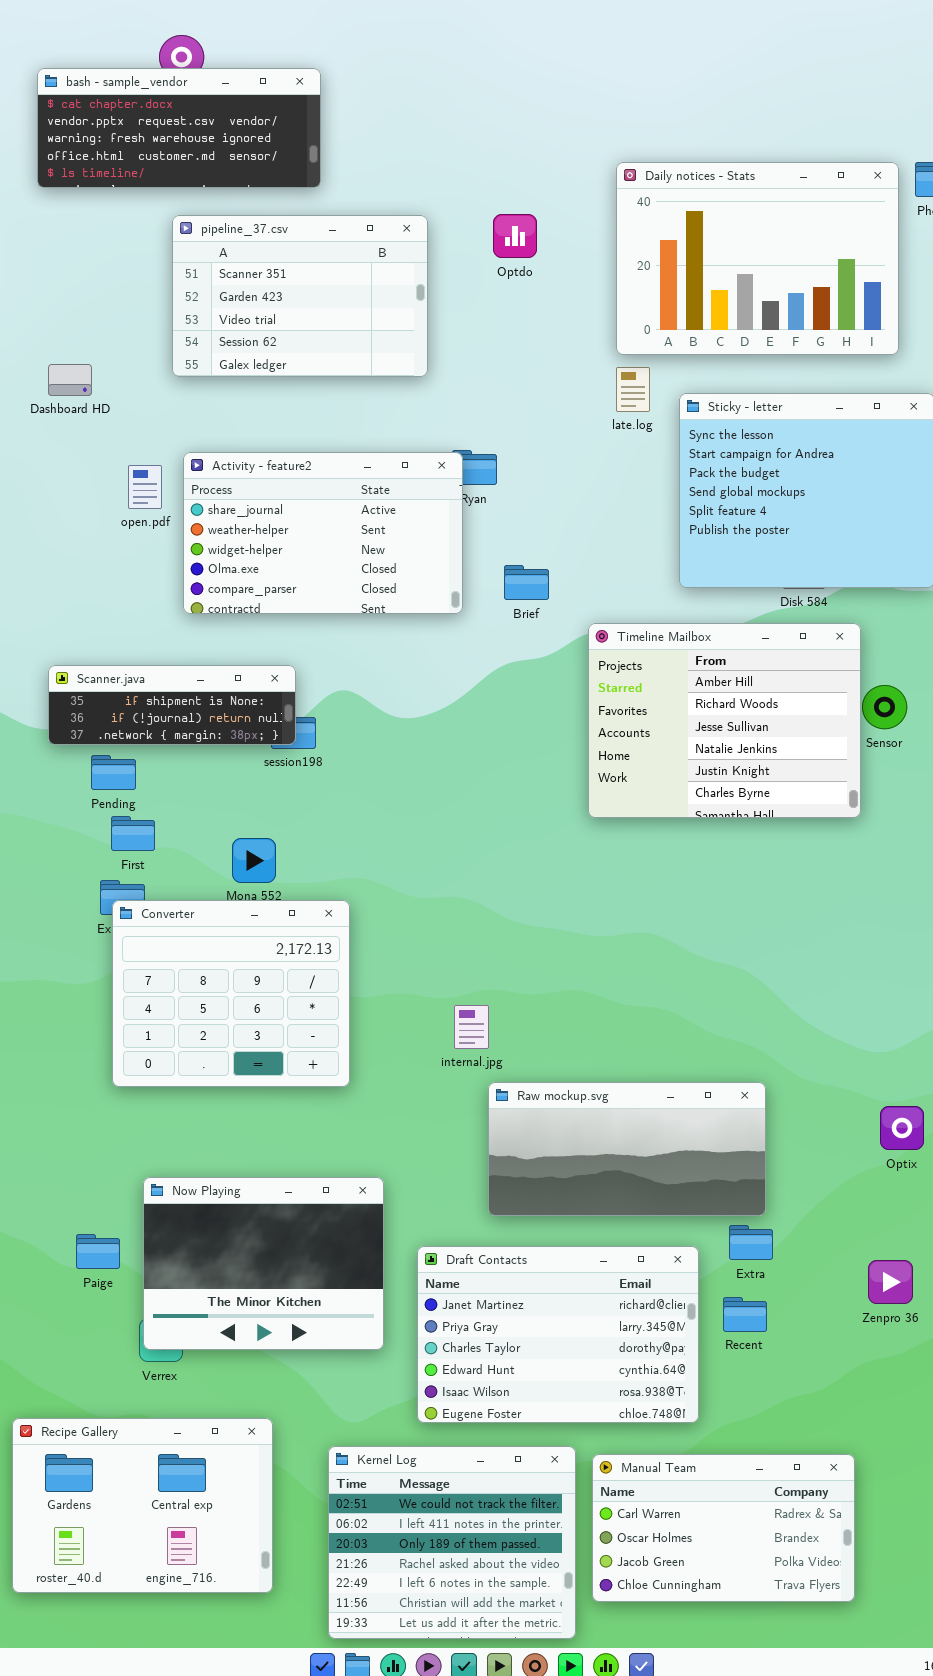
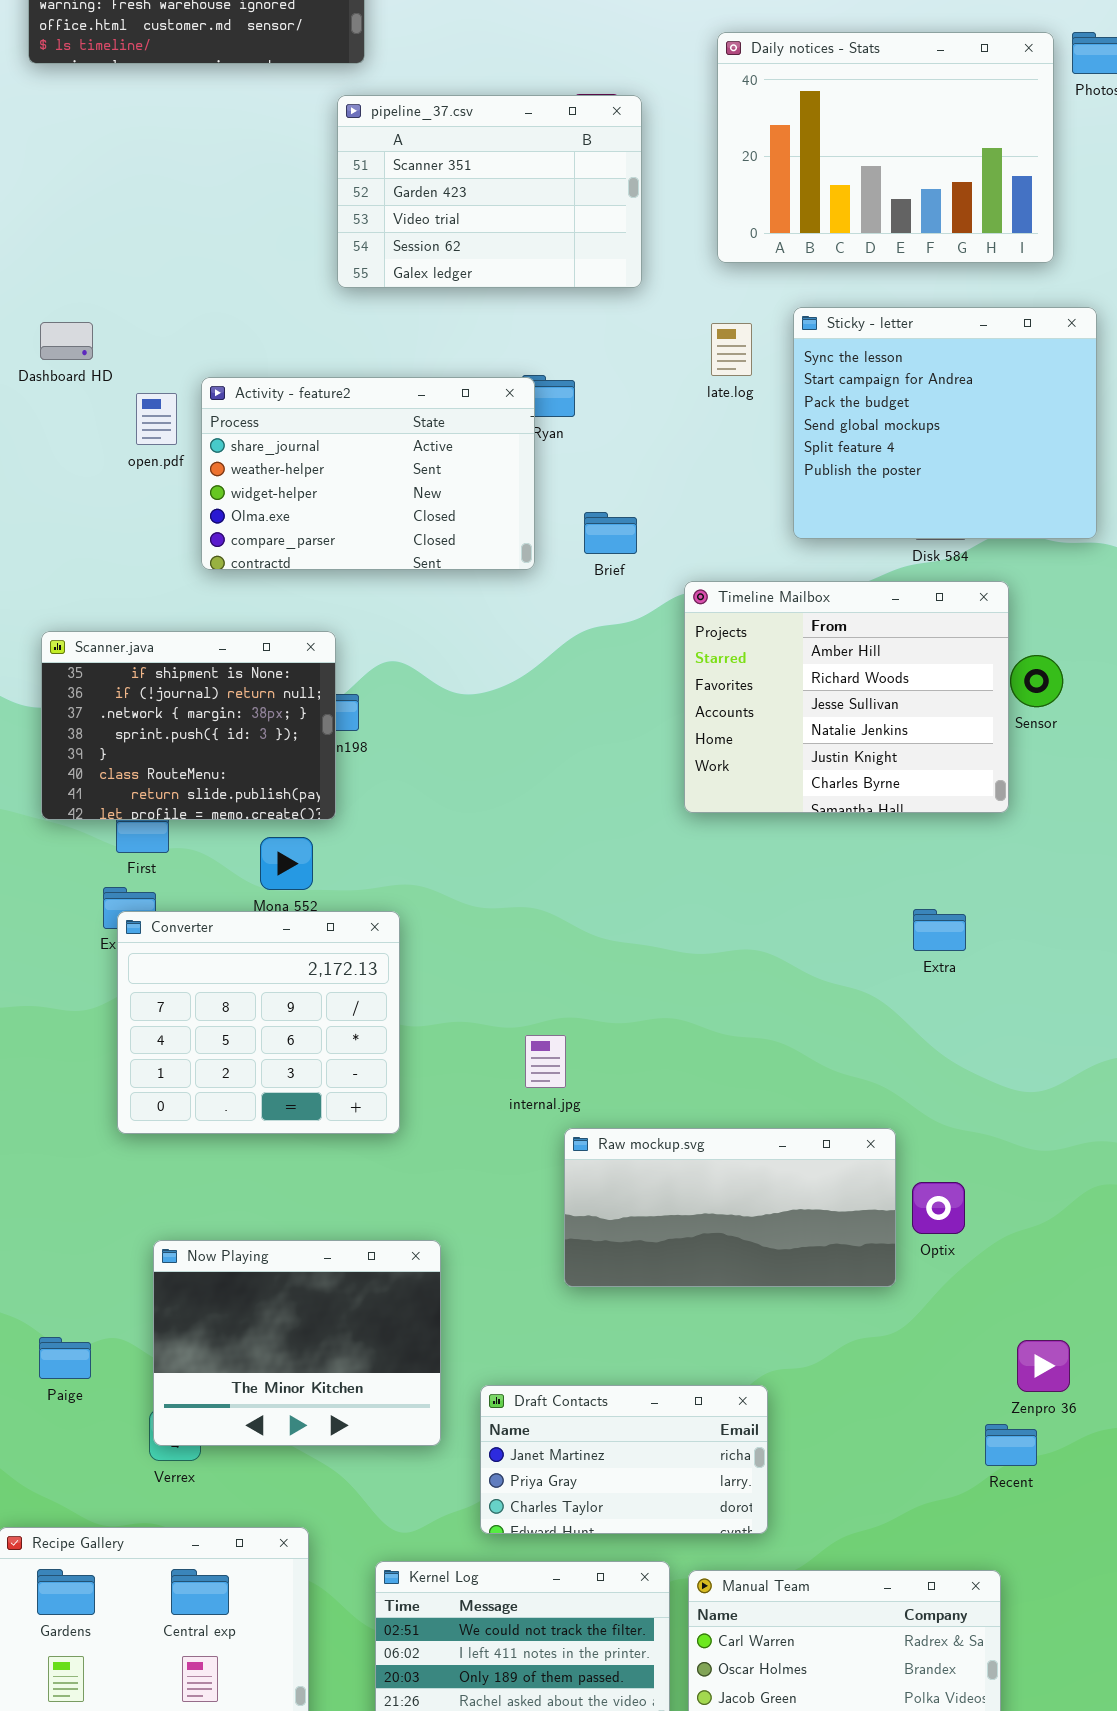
pipeline_37.csv: [172,215,428,377] -> [337,95,642,288], moved
Dashboard HD: [48,364,92,396] -> [40,322,93,360], moved
late.log: [616,367,650,412] -> [711,323,752,376], moved
Scanner.java: [48,665,296,745] -> [41,631,336,820], resized
Optix: [880,1106,924,1150] -> [912,1182,965,1234], moved
Extra: [729,1225,773,1260] -> [913,909,966,951], moved
Paige: [76,1234,120,1269] -> [39,1337,91,1379], moved
Draft Contacts: [417,1246,699,1423] -> [480,1385,768,1534], resized
Recent: [723,1297,767,1332] -> [985,1424,1037,1466], moved

